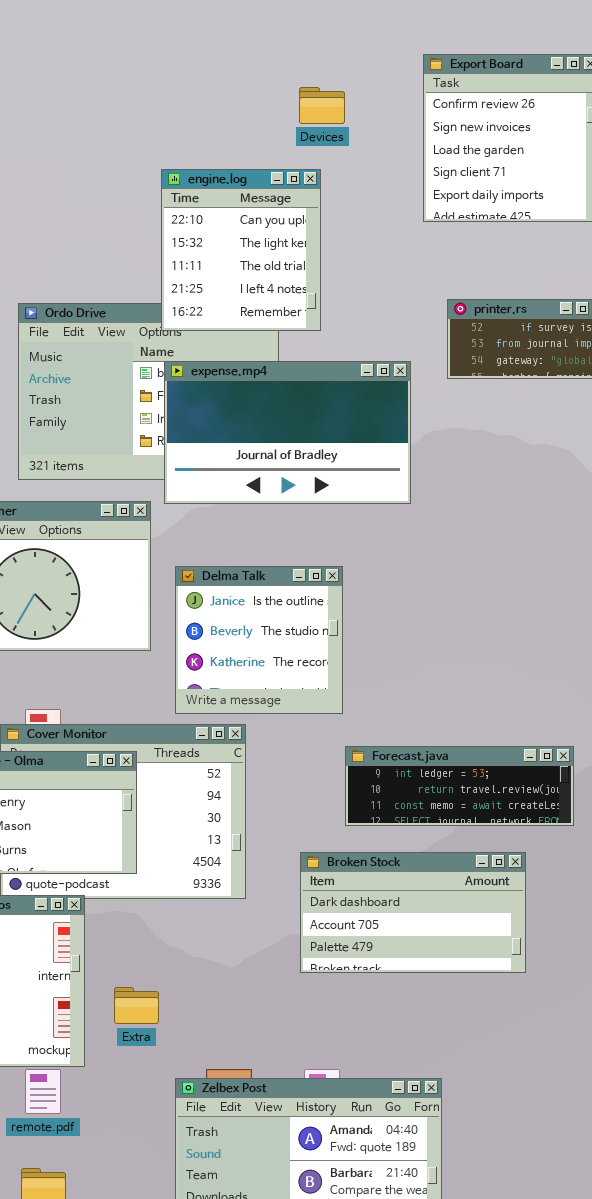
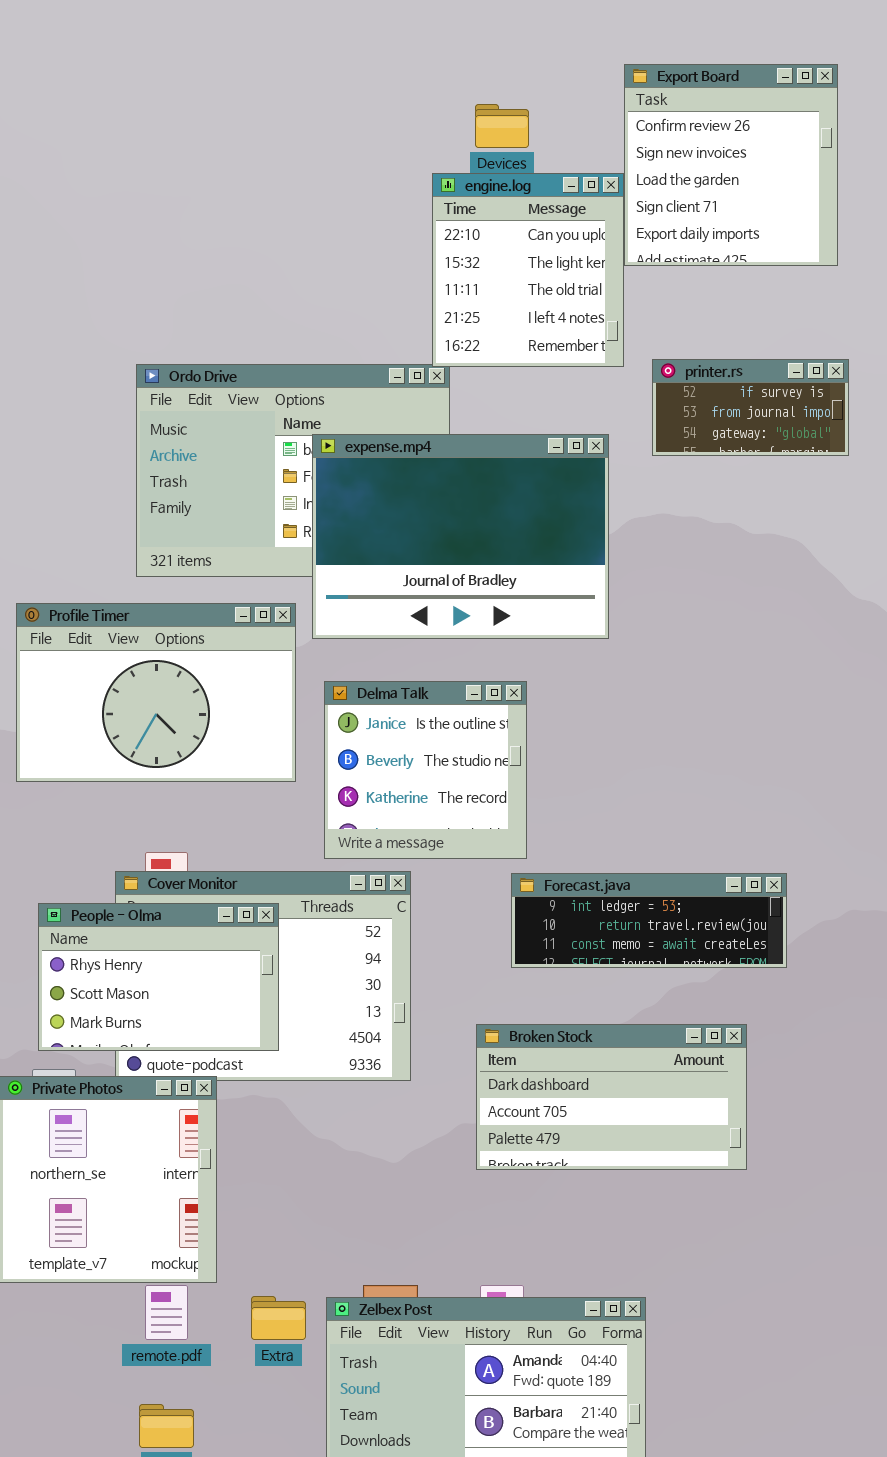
engine.log: [161,169,321,331] -> [432,173,624,367], moved
expense.mp4: [164,361,411,504] -> [312,434,609,639], resized
Forecast.java: [345,746,574,826] -> [511,873,787,968], moved
Extra: [114,987,159,1024] -> [251,1296,306,1340], moved

